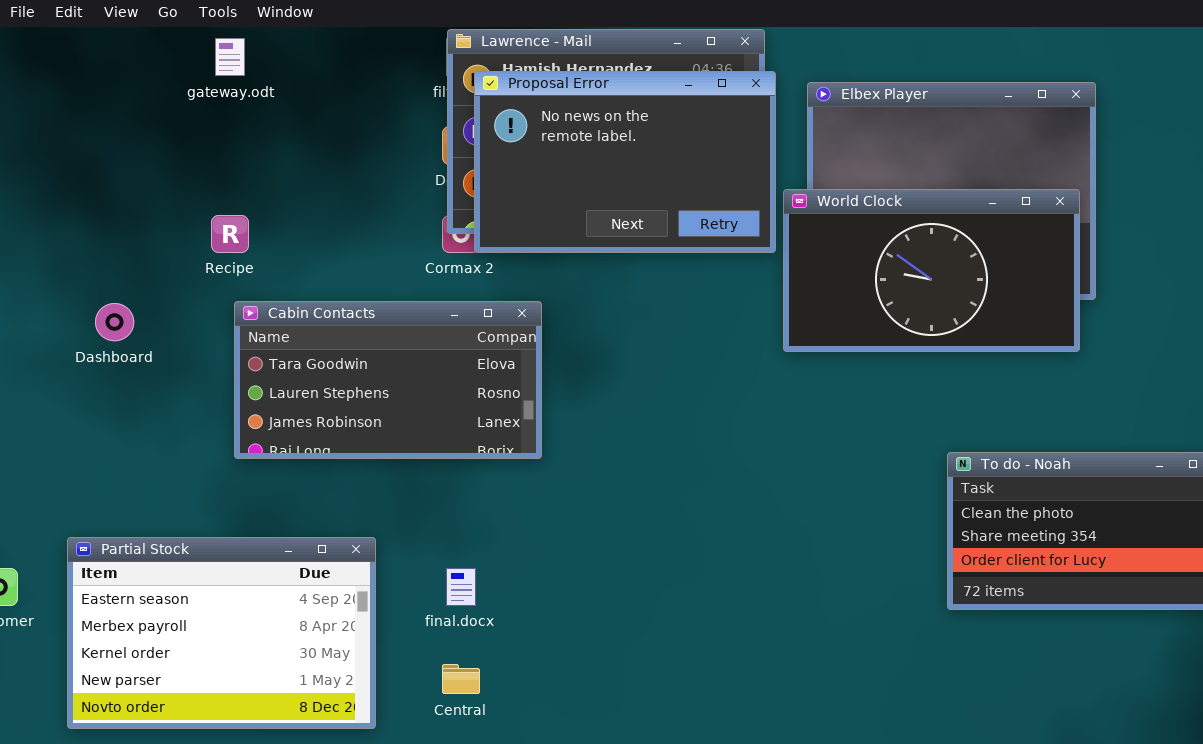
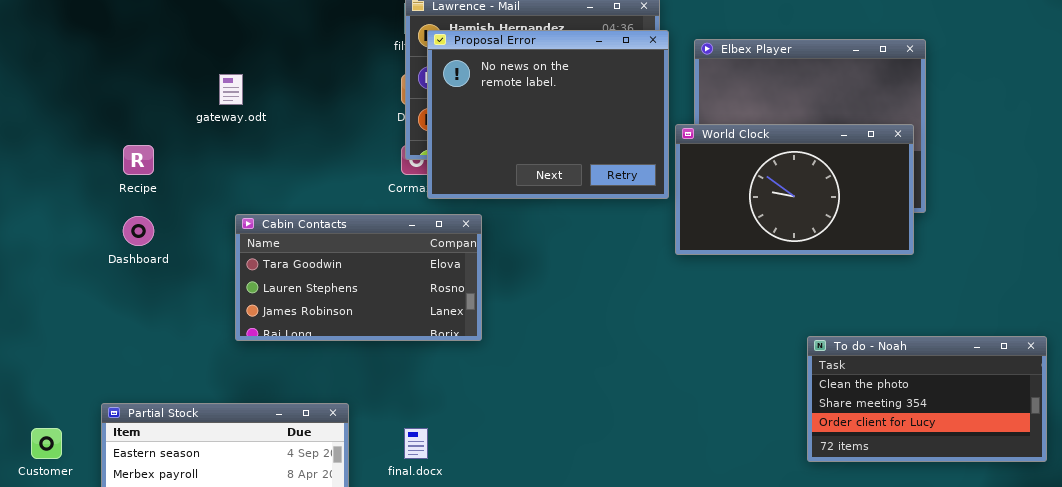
gateway.odt: [215,38,245,76] -> [219,74,243,105], moved
Proposal Error: [474,71,776,253] -> [427,30,669,199], resized
Recipe: [211,215,249,253] -> [123,145,154,175], moved

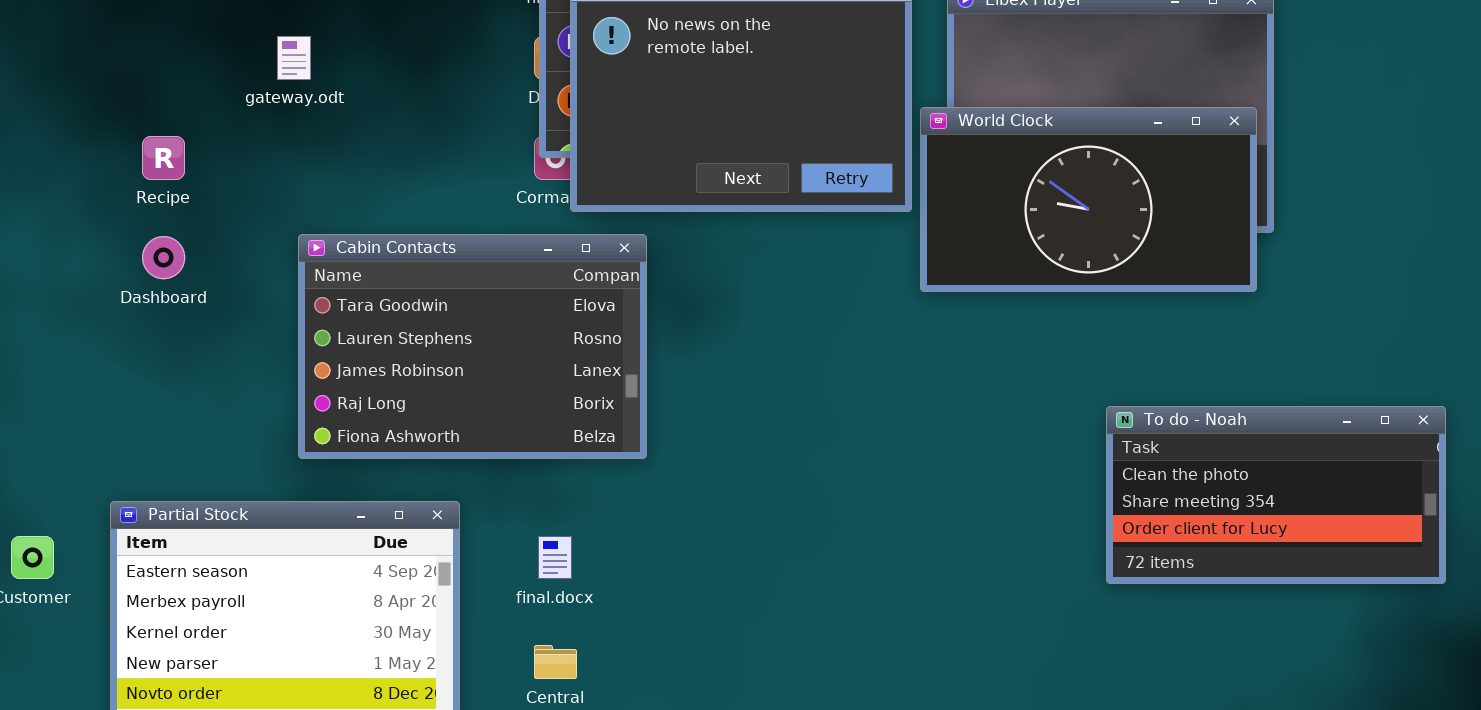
Cabin Contacts: [235,214,482,341] -> [298,234,647,459], resized

